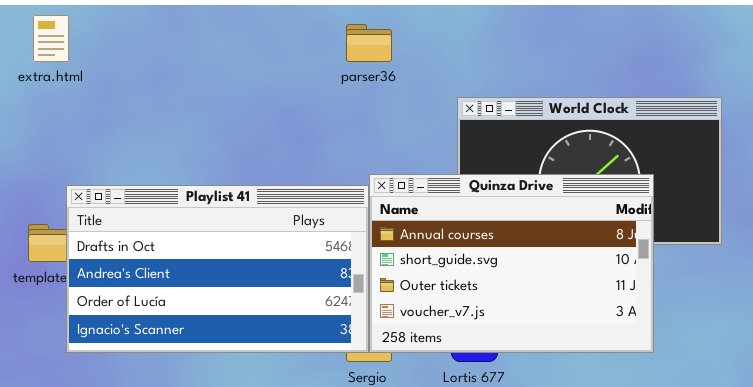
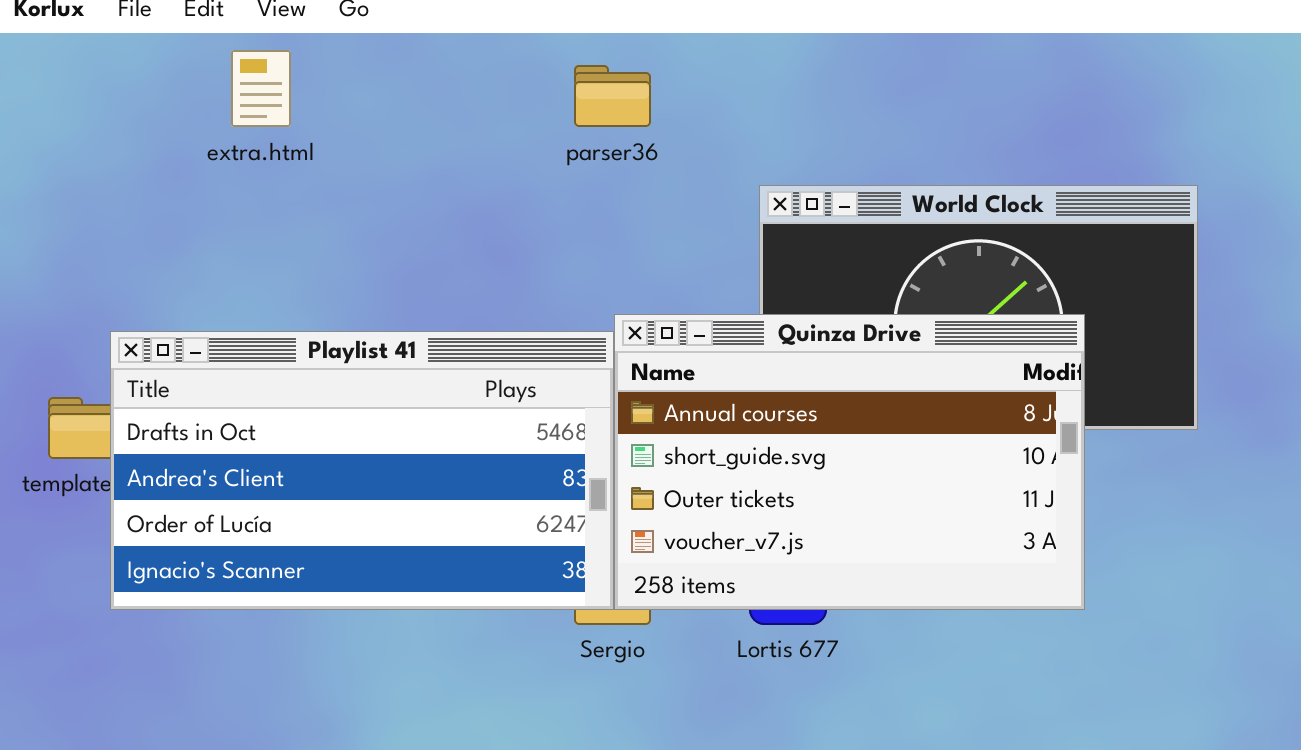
extra.html: [33,15,69,62] -> [231,50,291,127], moved

